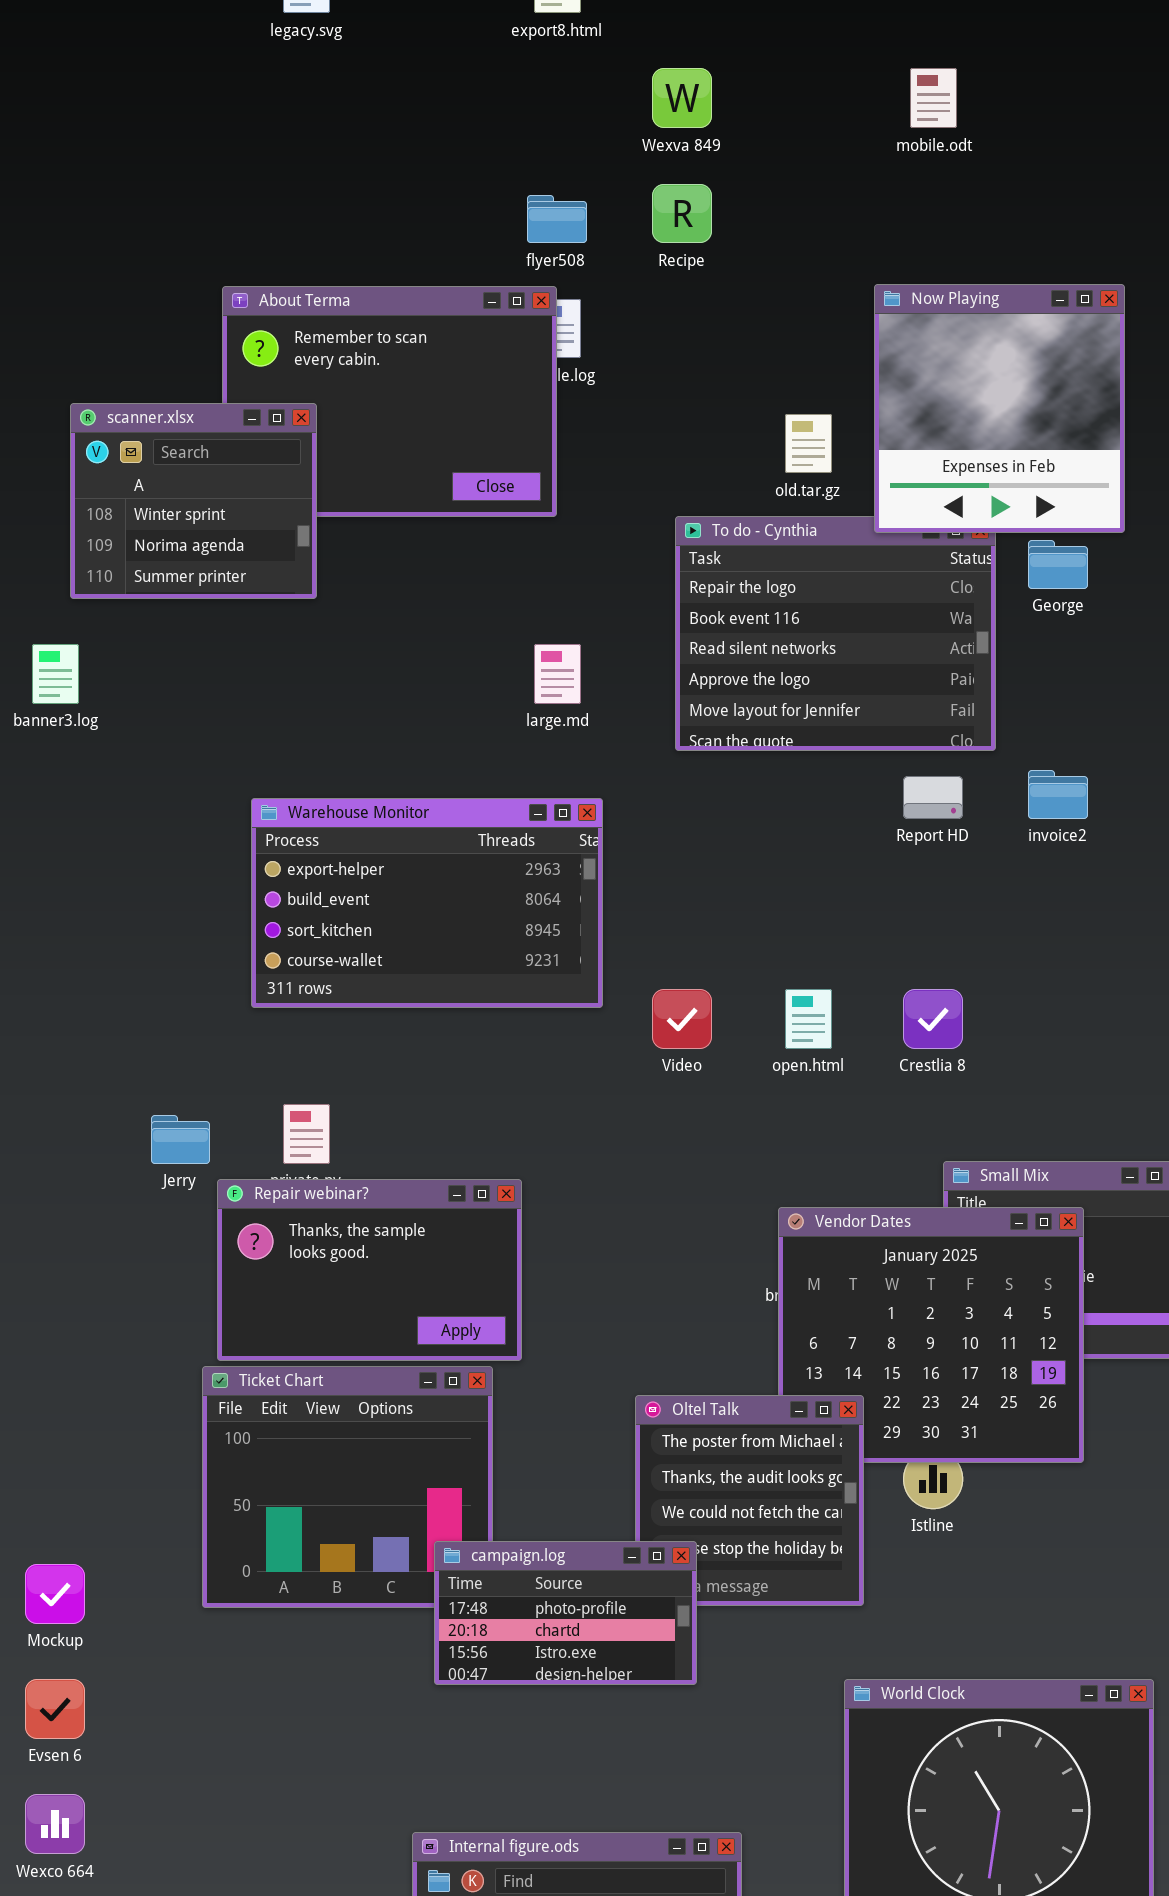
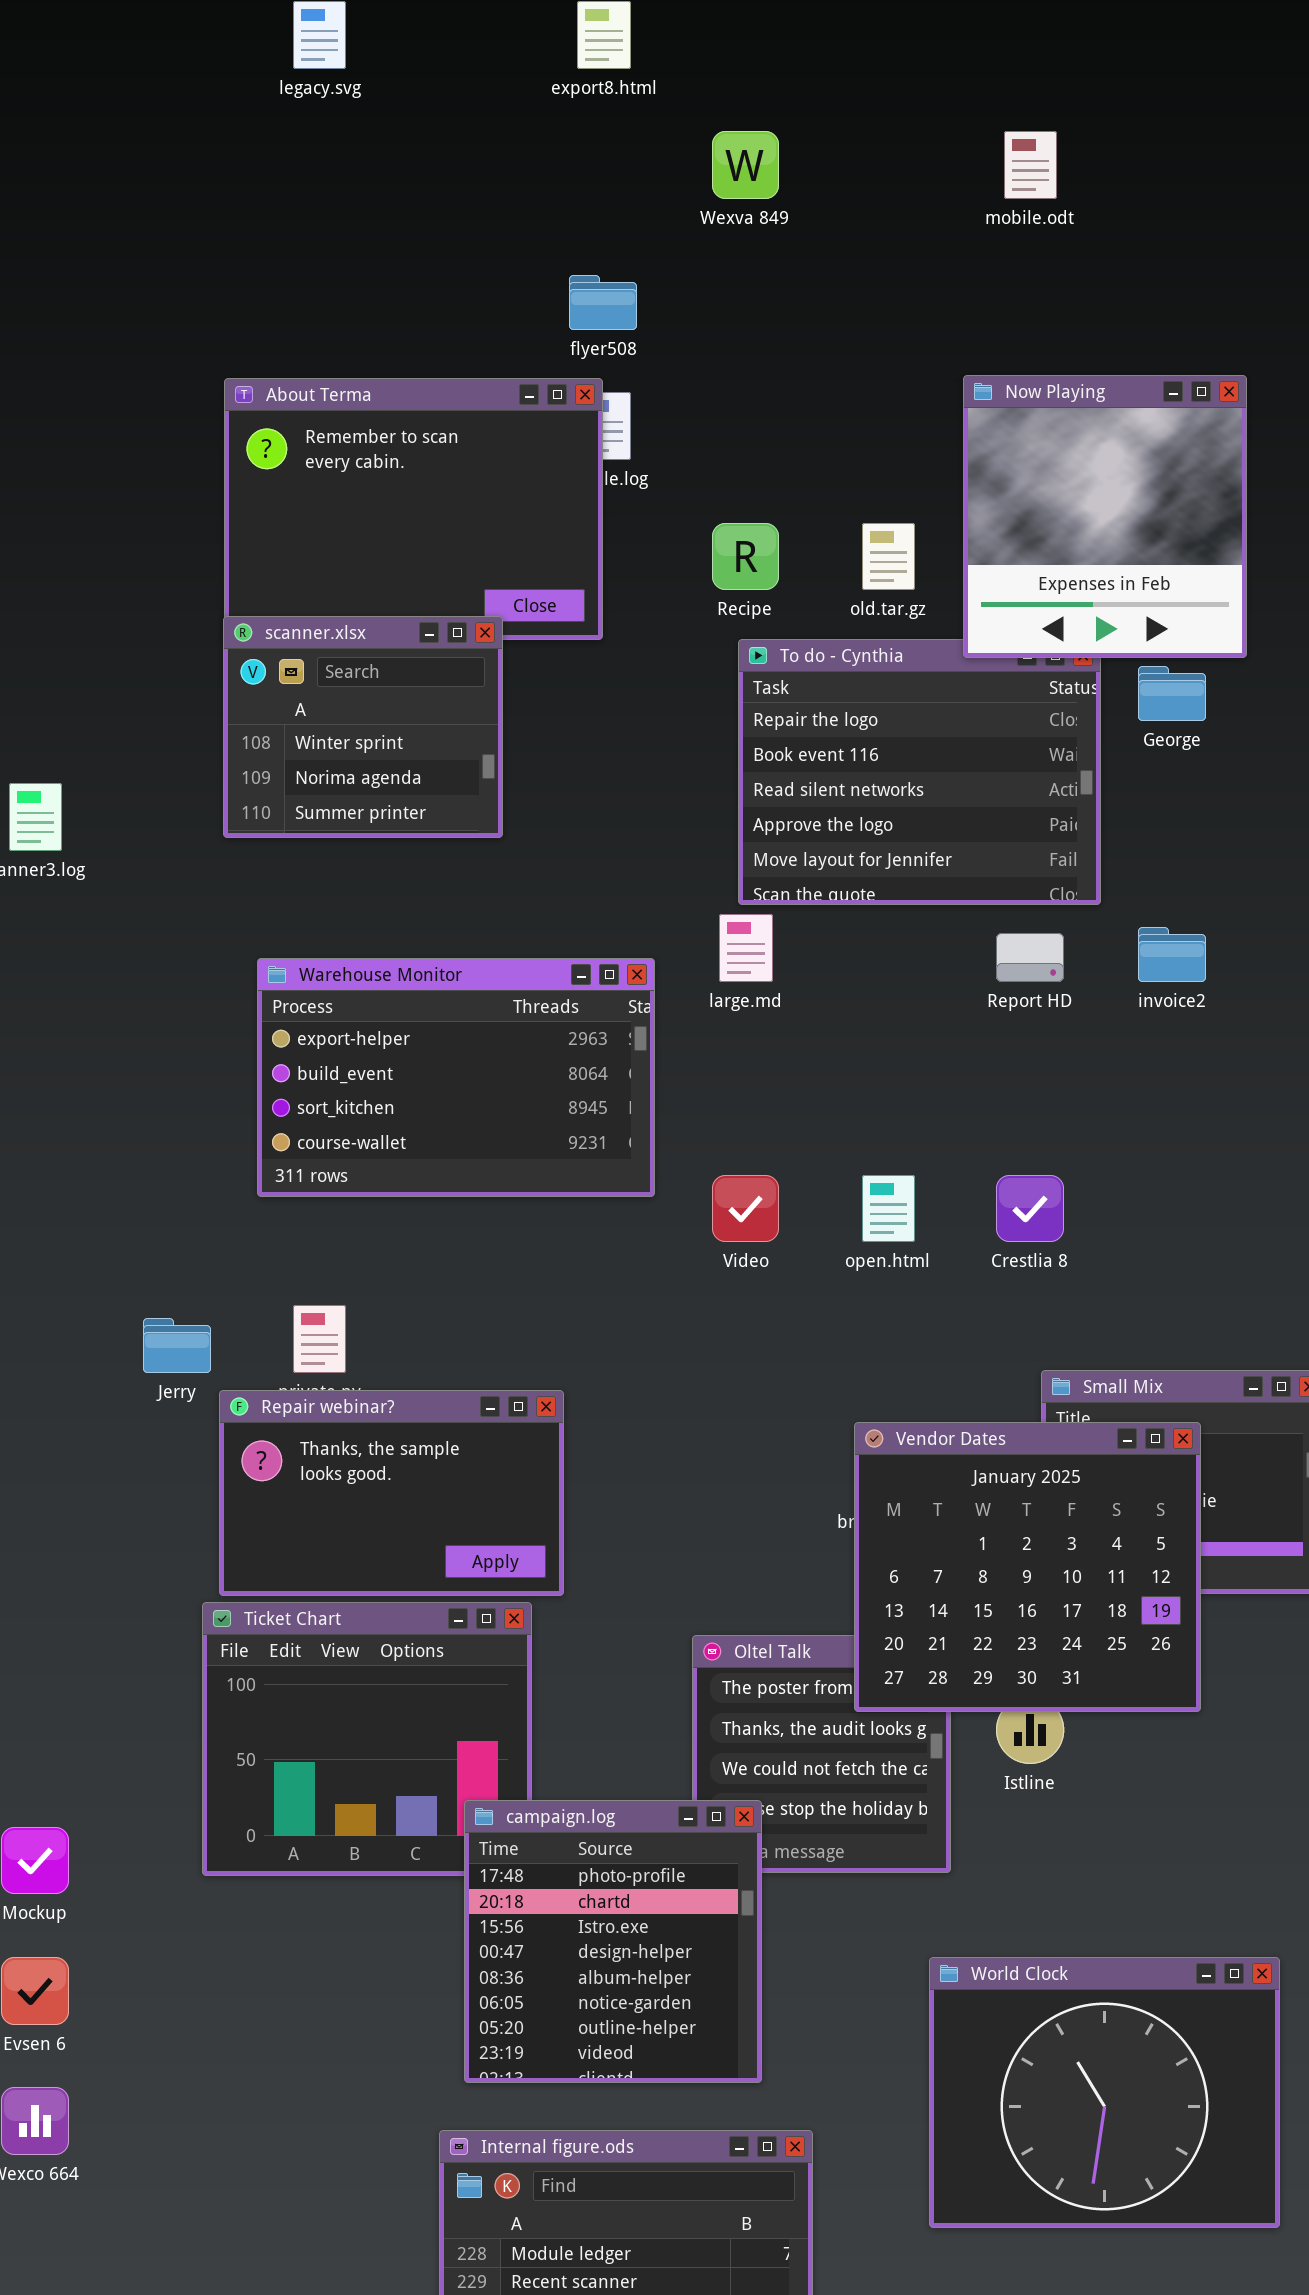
Recipe: [652,184,712,243] -> [712,523,779,590], moved
scanner.xlsx: [70,403,317,599] -> [223,616,503,838], moved
large.md: [534,644,581,704] -> [719,914,773,982], moved
Vendor Dates: [778,1207,1084,1463] -> [854,1422,1201,1712], raised
campaign.log: [434,1541,697,1685] -> [464,1800,762,2083], resized

